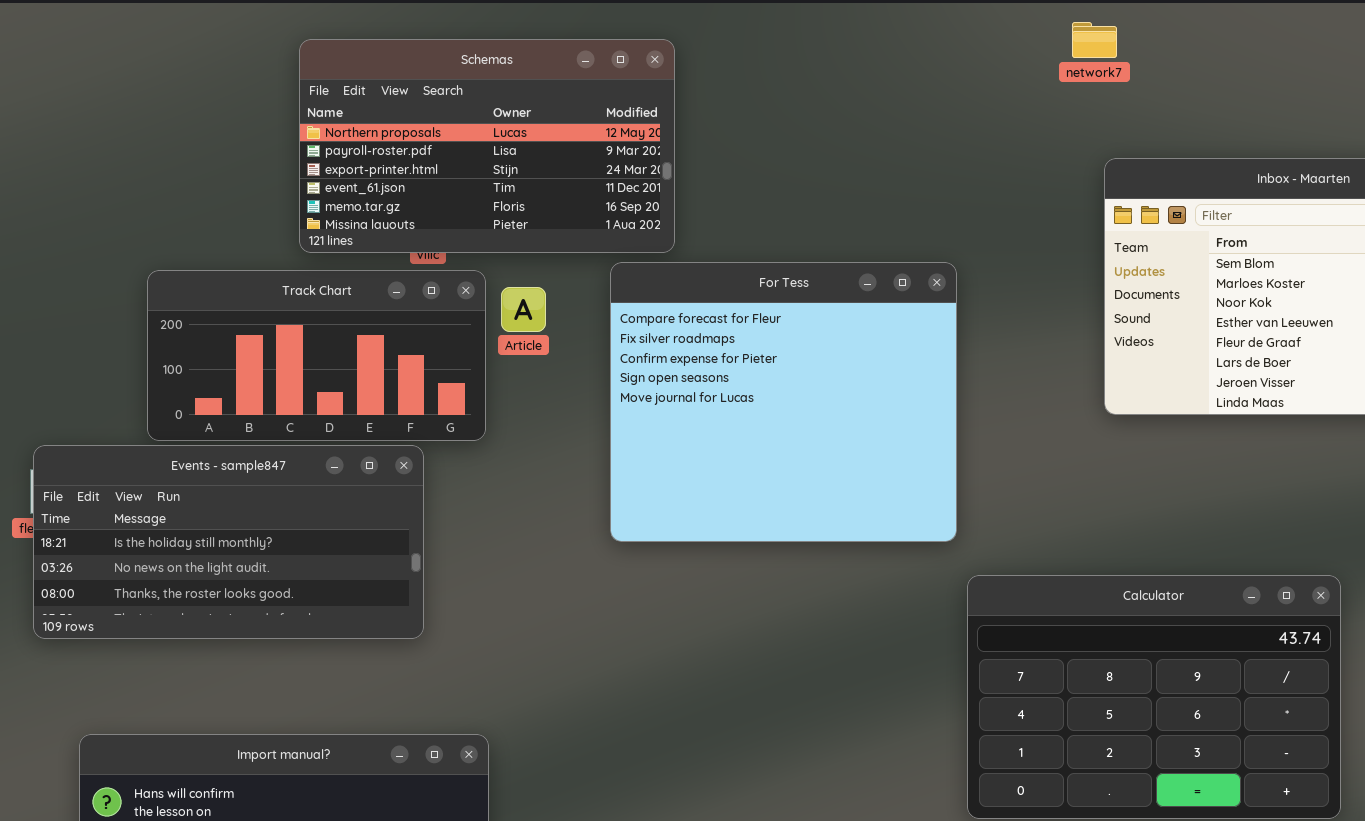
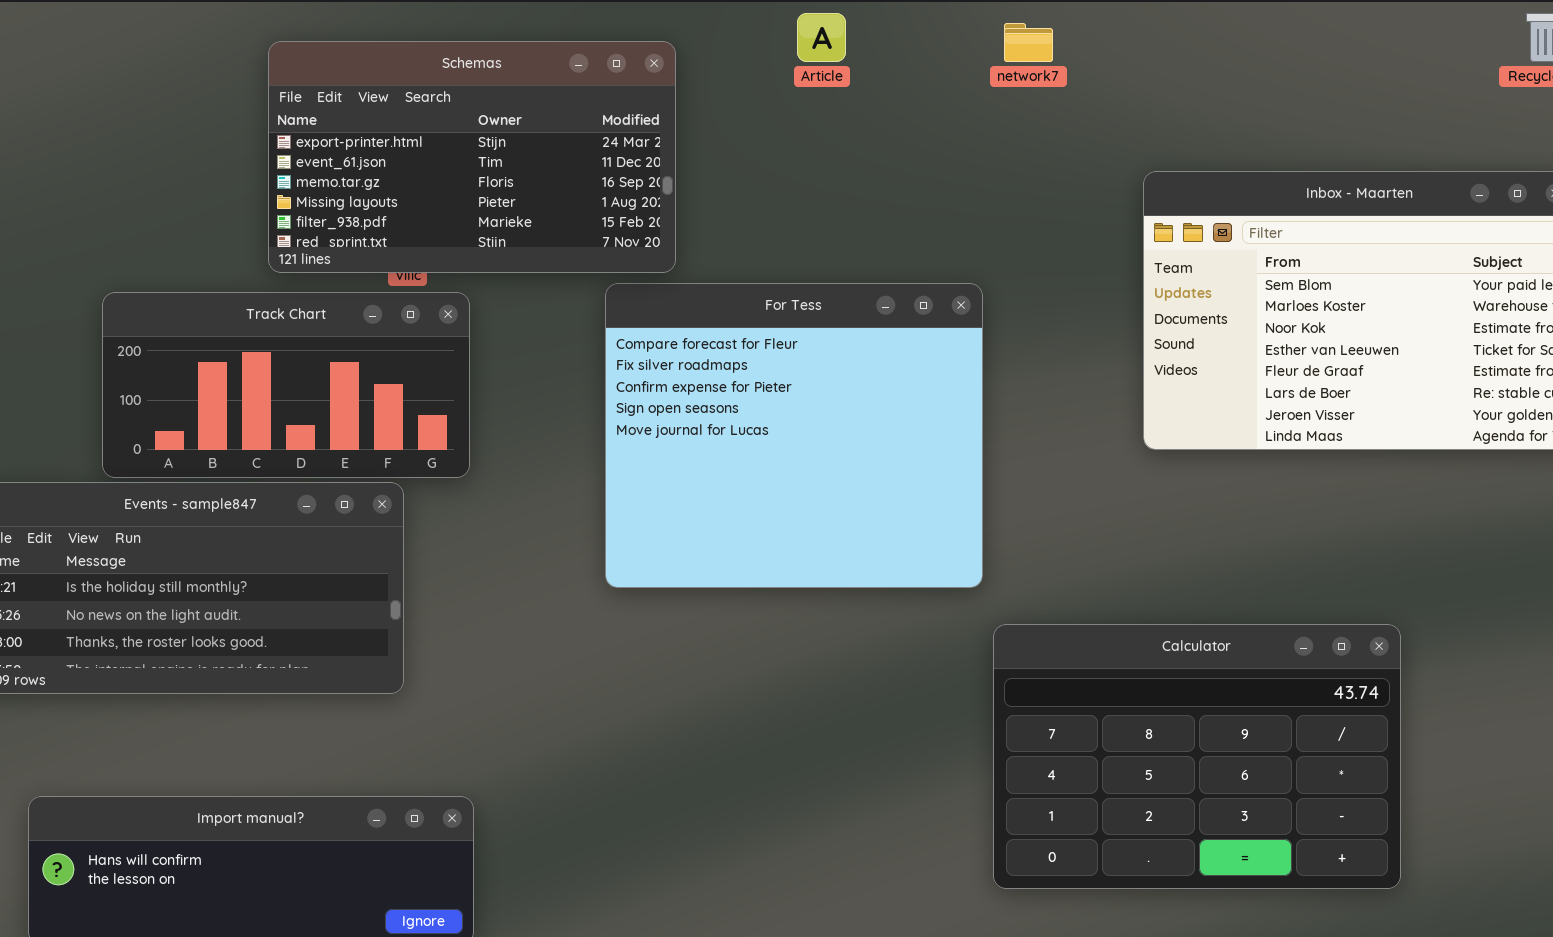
network7: [1072,22,1117,58] -> [1004,23,1053,62], moved
Schemas: [299,39,675,253] -> [268,41,676,273], scrolled down 2 rows
Article: [501,287,546,332] -> [797,13,846,62], moved

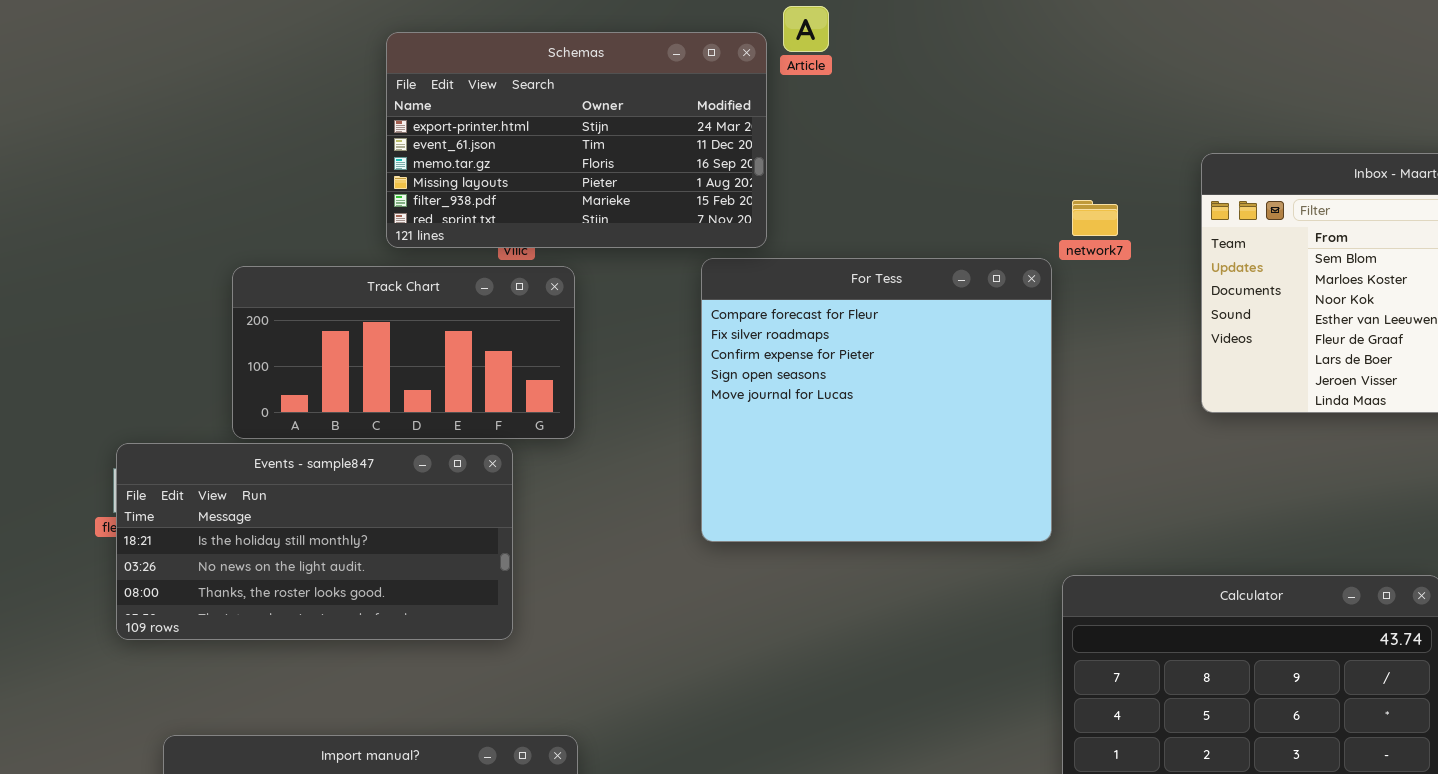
Article: [797,13,846,62] -> [783,6,829,52], moved
network7: [1004,23,1053,62] -> [1072,200,1118,236], moved

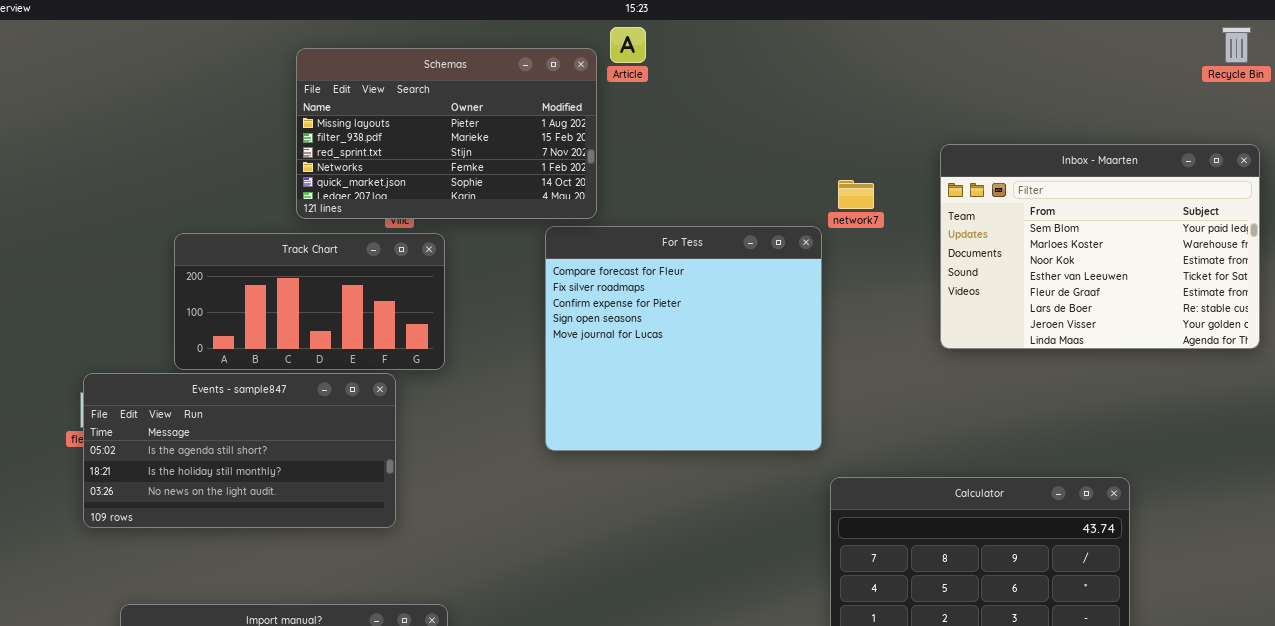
Schemas: [386,32,767,248] -> [296,48,597,219], scrolled down 3 rows
Events - sample847: [116,443,513,640] -> [83,373,396,528], scrolled up 1 row

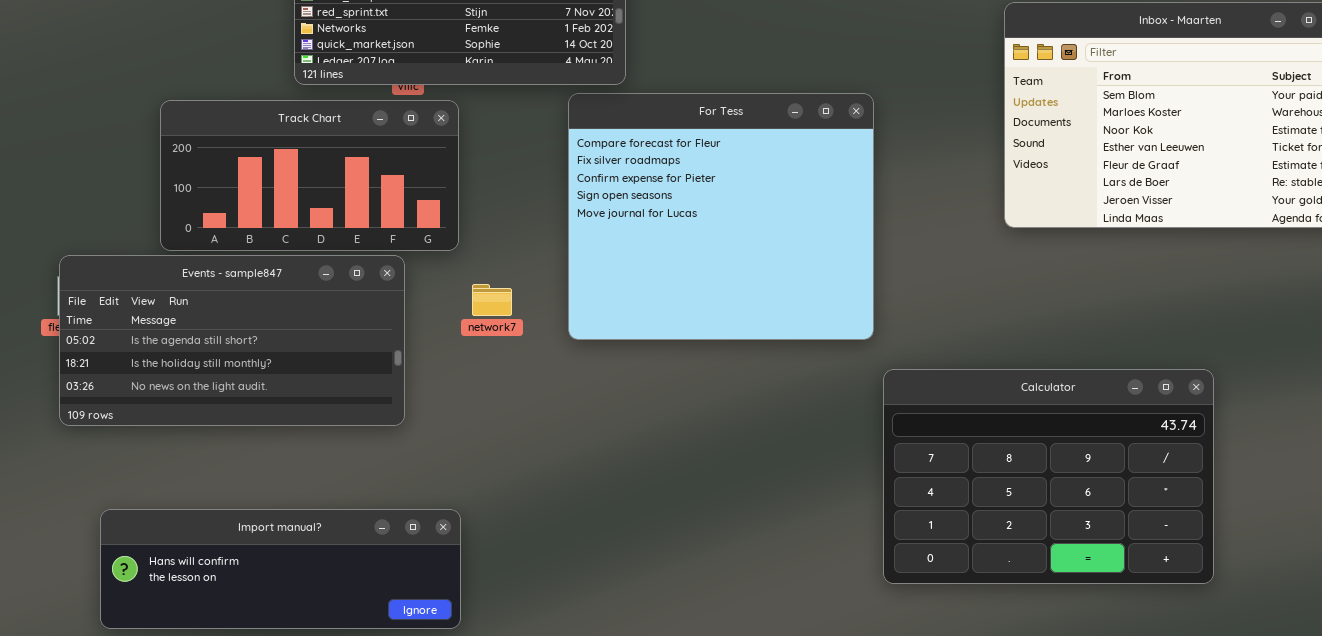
network7: [838,180,874,209] -> [472,284,512,316], moved

